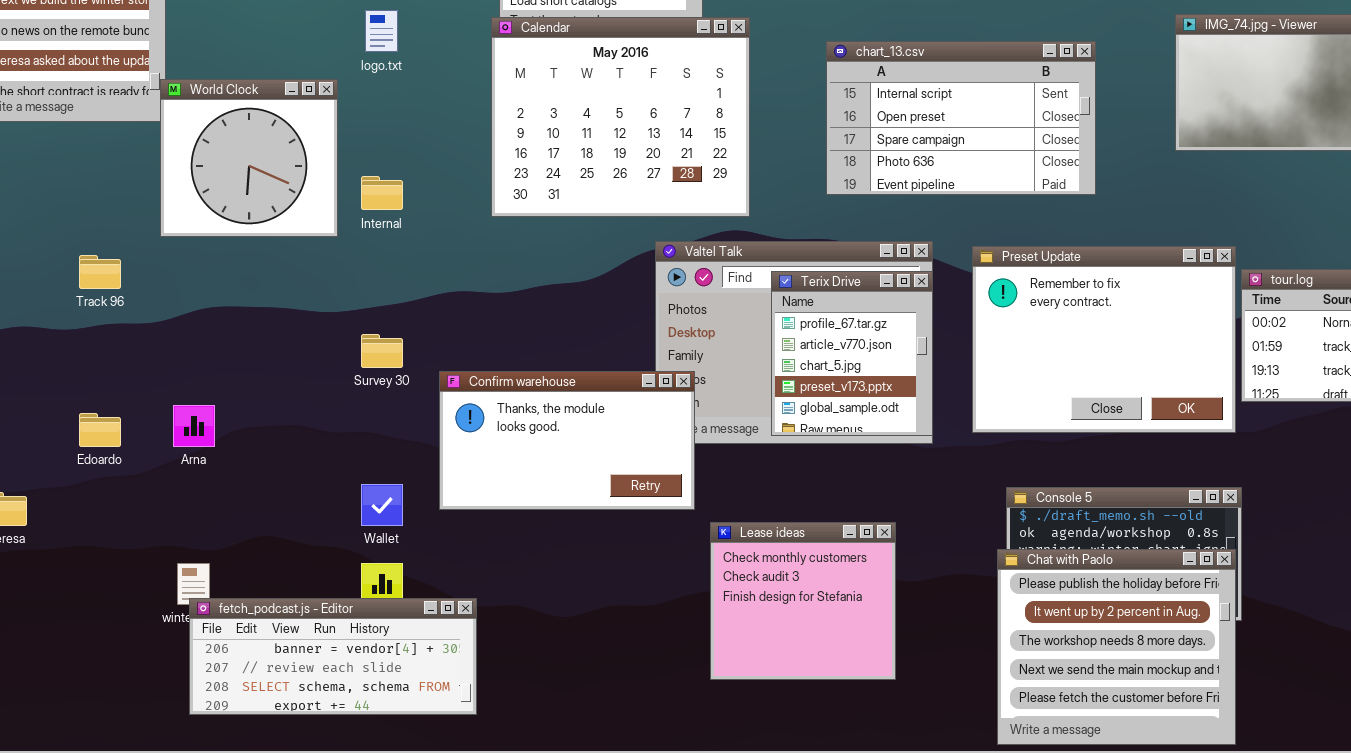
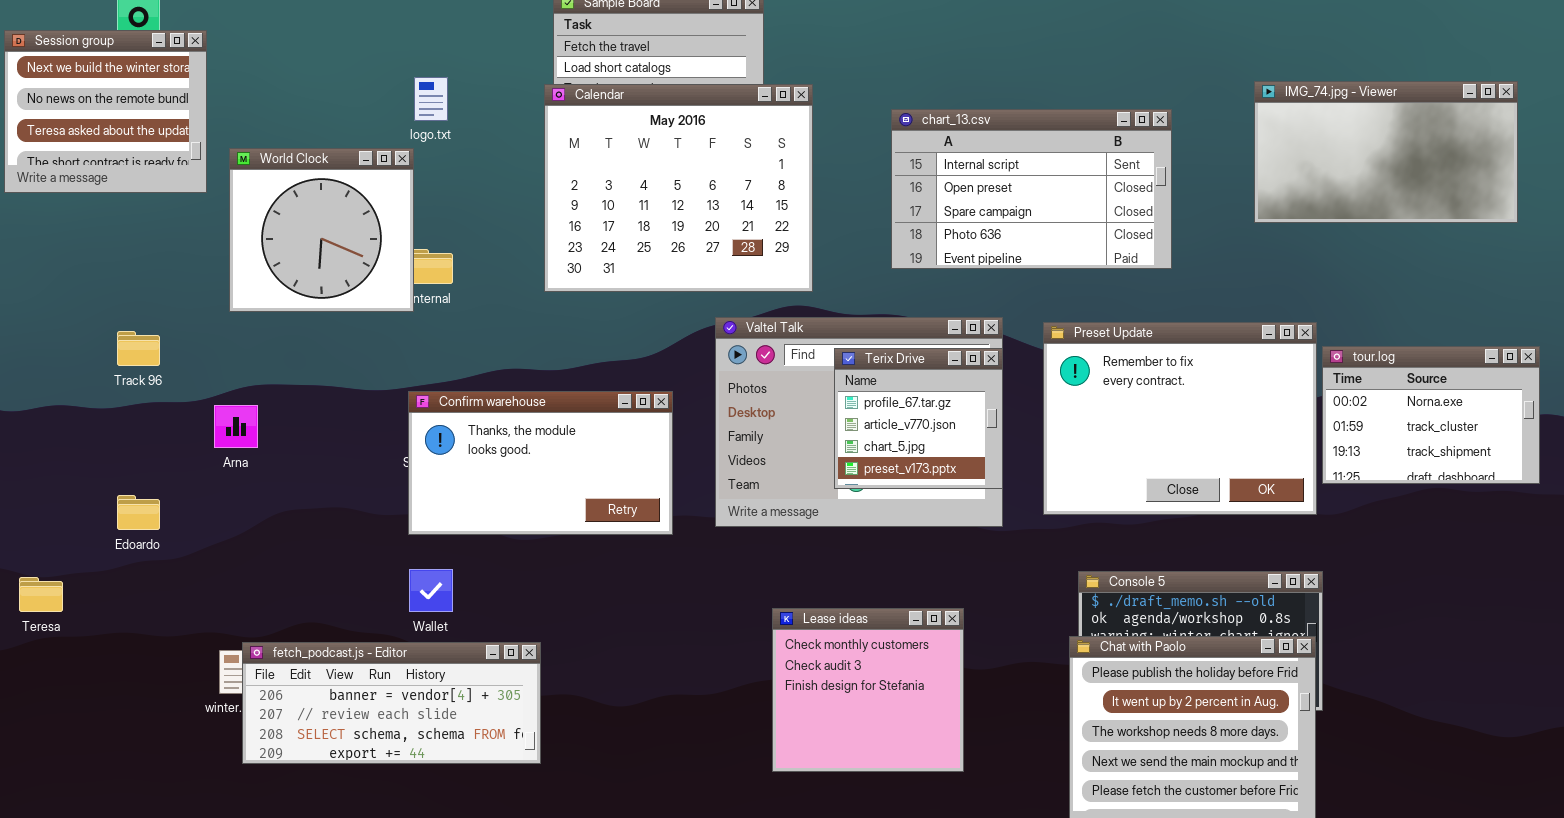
World Clock: [160,79,338,237] -> [229,148,414,312], moved
Terix Drive: [771,271,933,436] -> [834,348,1003,489], resized
Confirm warehouse: [439,371,695,510] -> [408,391,673,535], moved
Arna: [173,405,215,447] -> [214,405,258,448], moved
fetch_podcast.js - Editor: [189,598,477,715] -> [242,642,541,764], moved

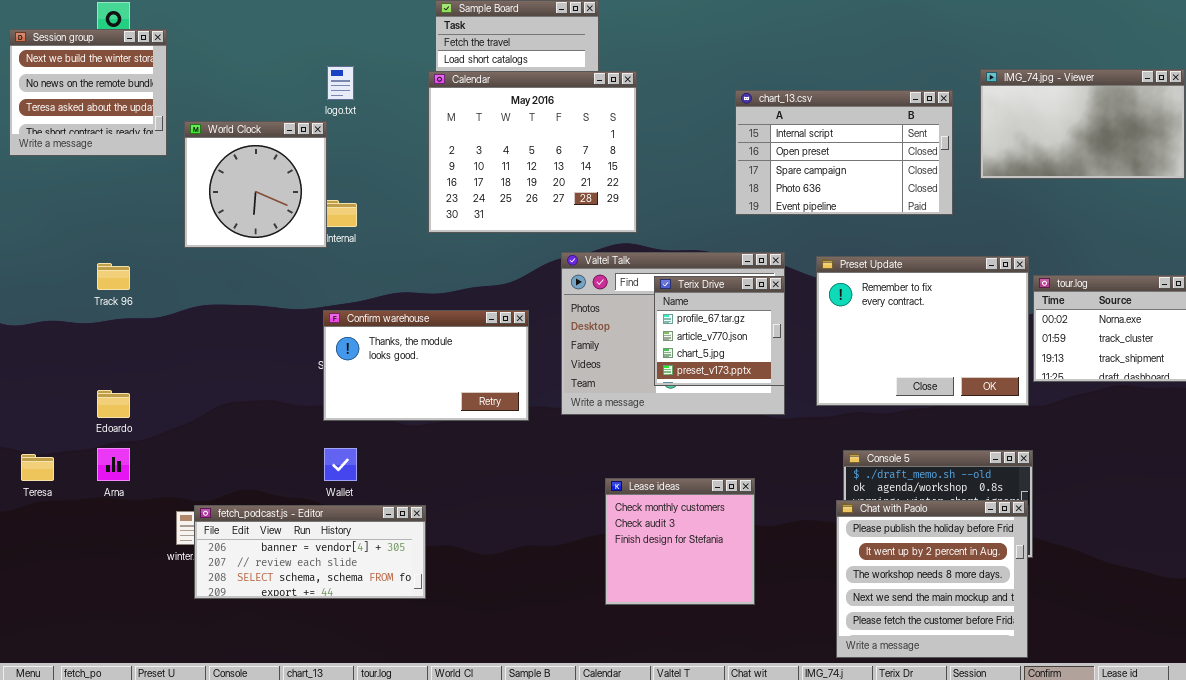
chart_13.csv: [891,109,1172,269] -> [735,90,953,215], moved
Arna: [214,405,258,448] -> [97,448,130,481], moved

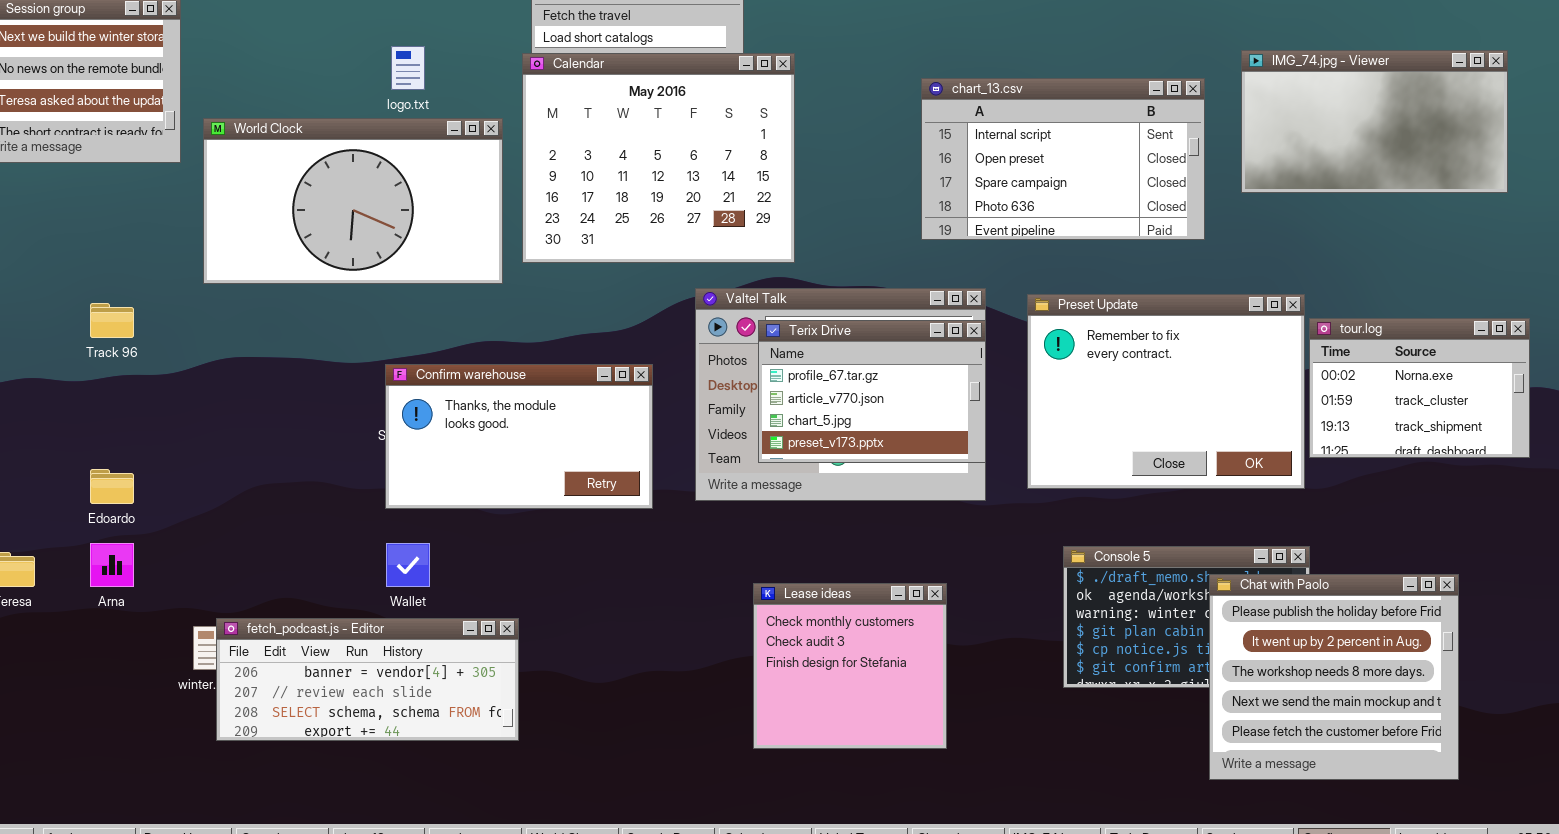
World Clock: [184,121,327,248] -> [203,118,503,284], resized
Terix Drive: [654,276,785,386] -> [758,320,986,463], resized
Chat with Paolo: [836,500,1028,658] -> [1209,574,1459,780], moved

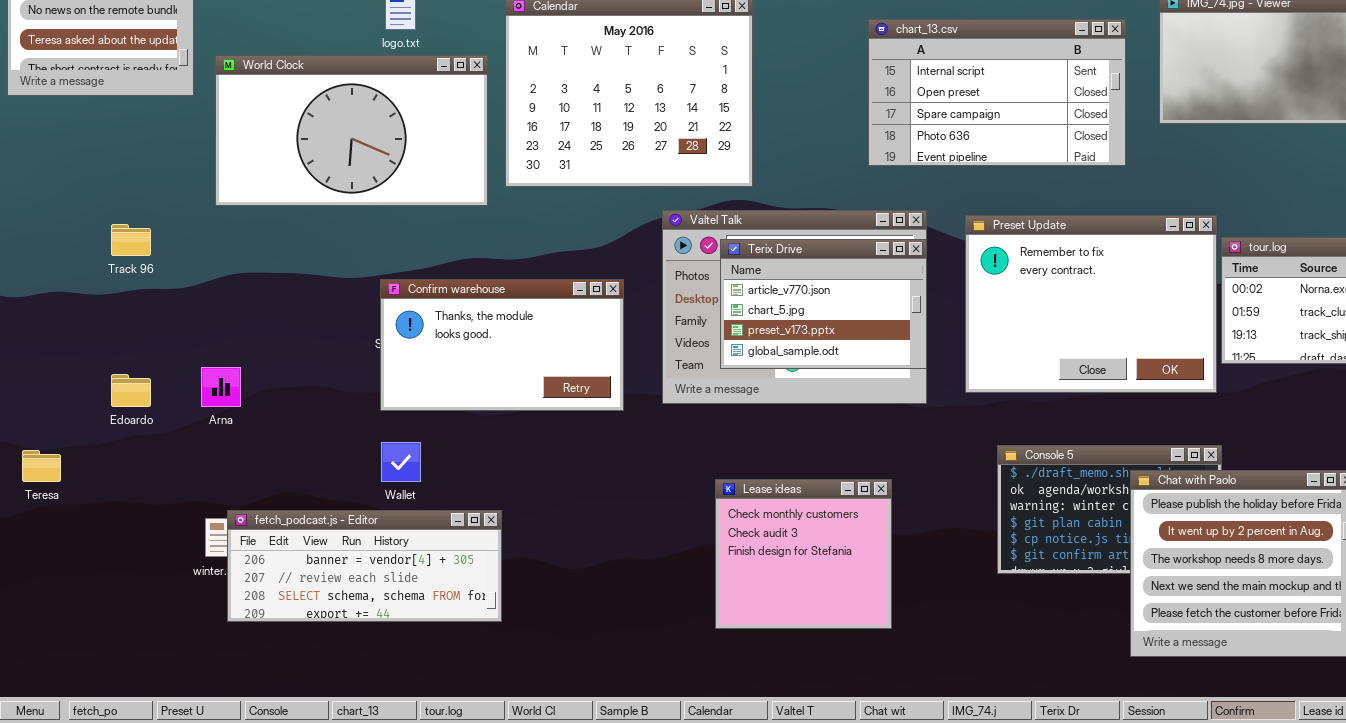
Terix Drive: [758,320,986,463] -> [720,239,927,369], scrolled down 1 row
Arna: [90,543,134,587] -> [201,367,241,407], moved

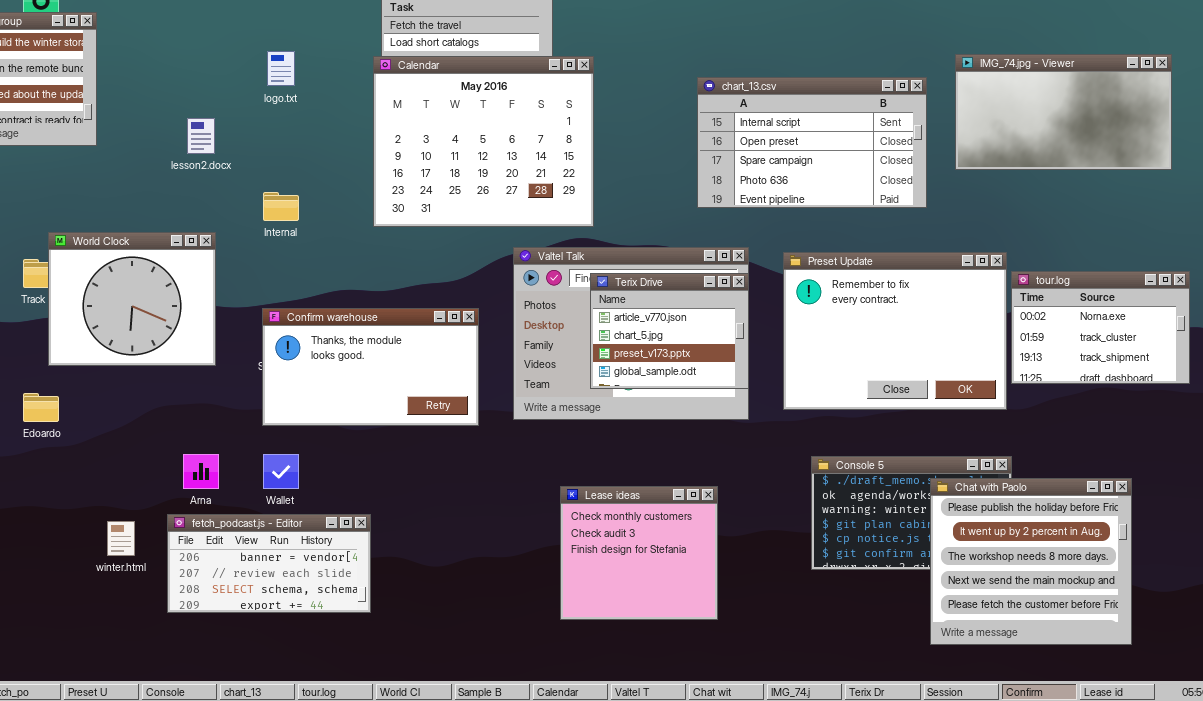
World Clock: [215,55,488,206] -> [48,232,216,366], moved, resized
Terix Drive: [720,239,927,369] -> [590,273,749,389], resized
Arna: [201,367,241,407] -> [183,454,219,489], moved
fetch_podcast.js - Editor: [227,510,502,622] -> [167,514,371,613], resized

